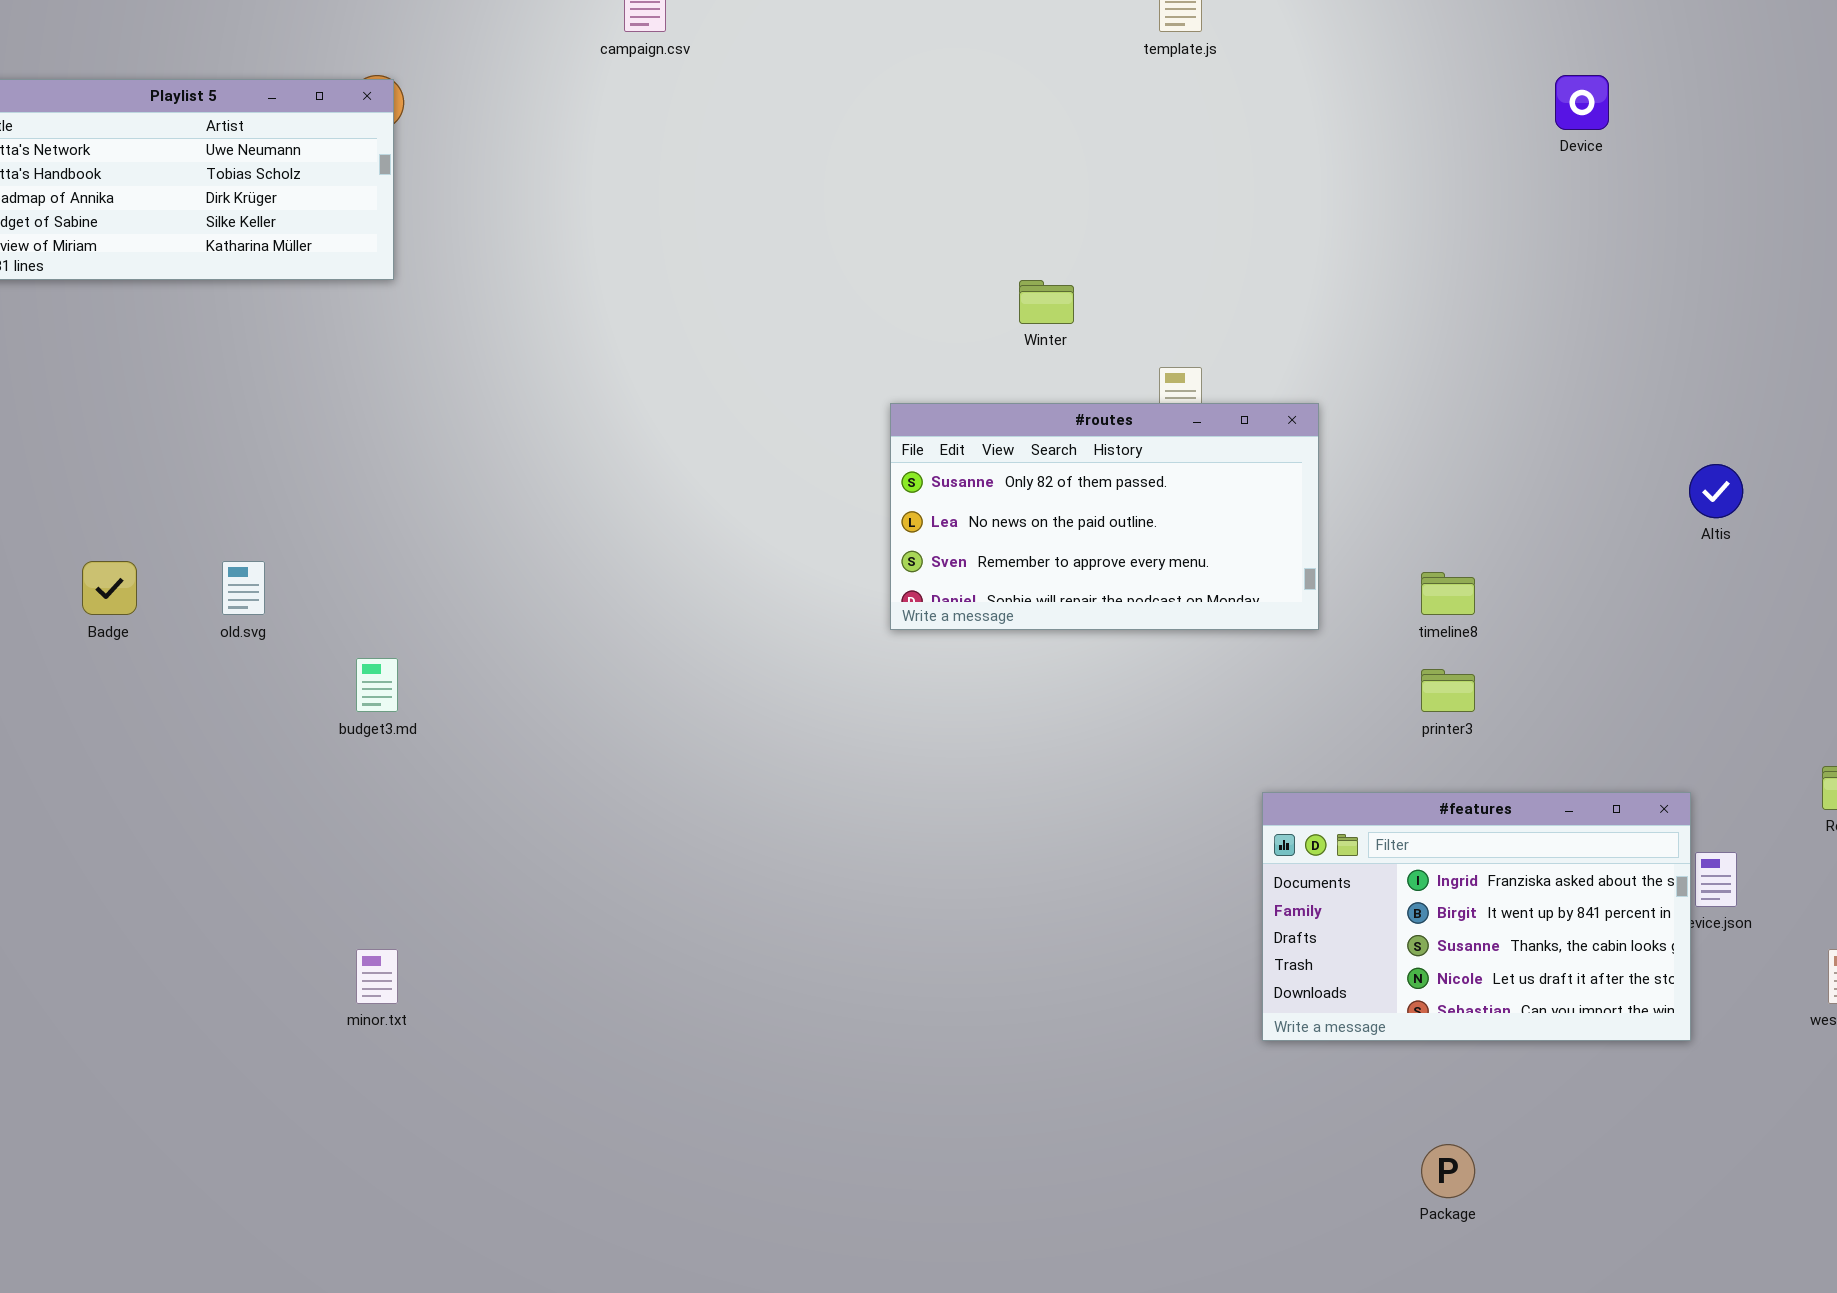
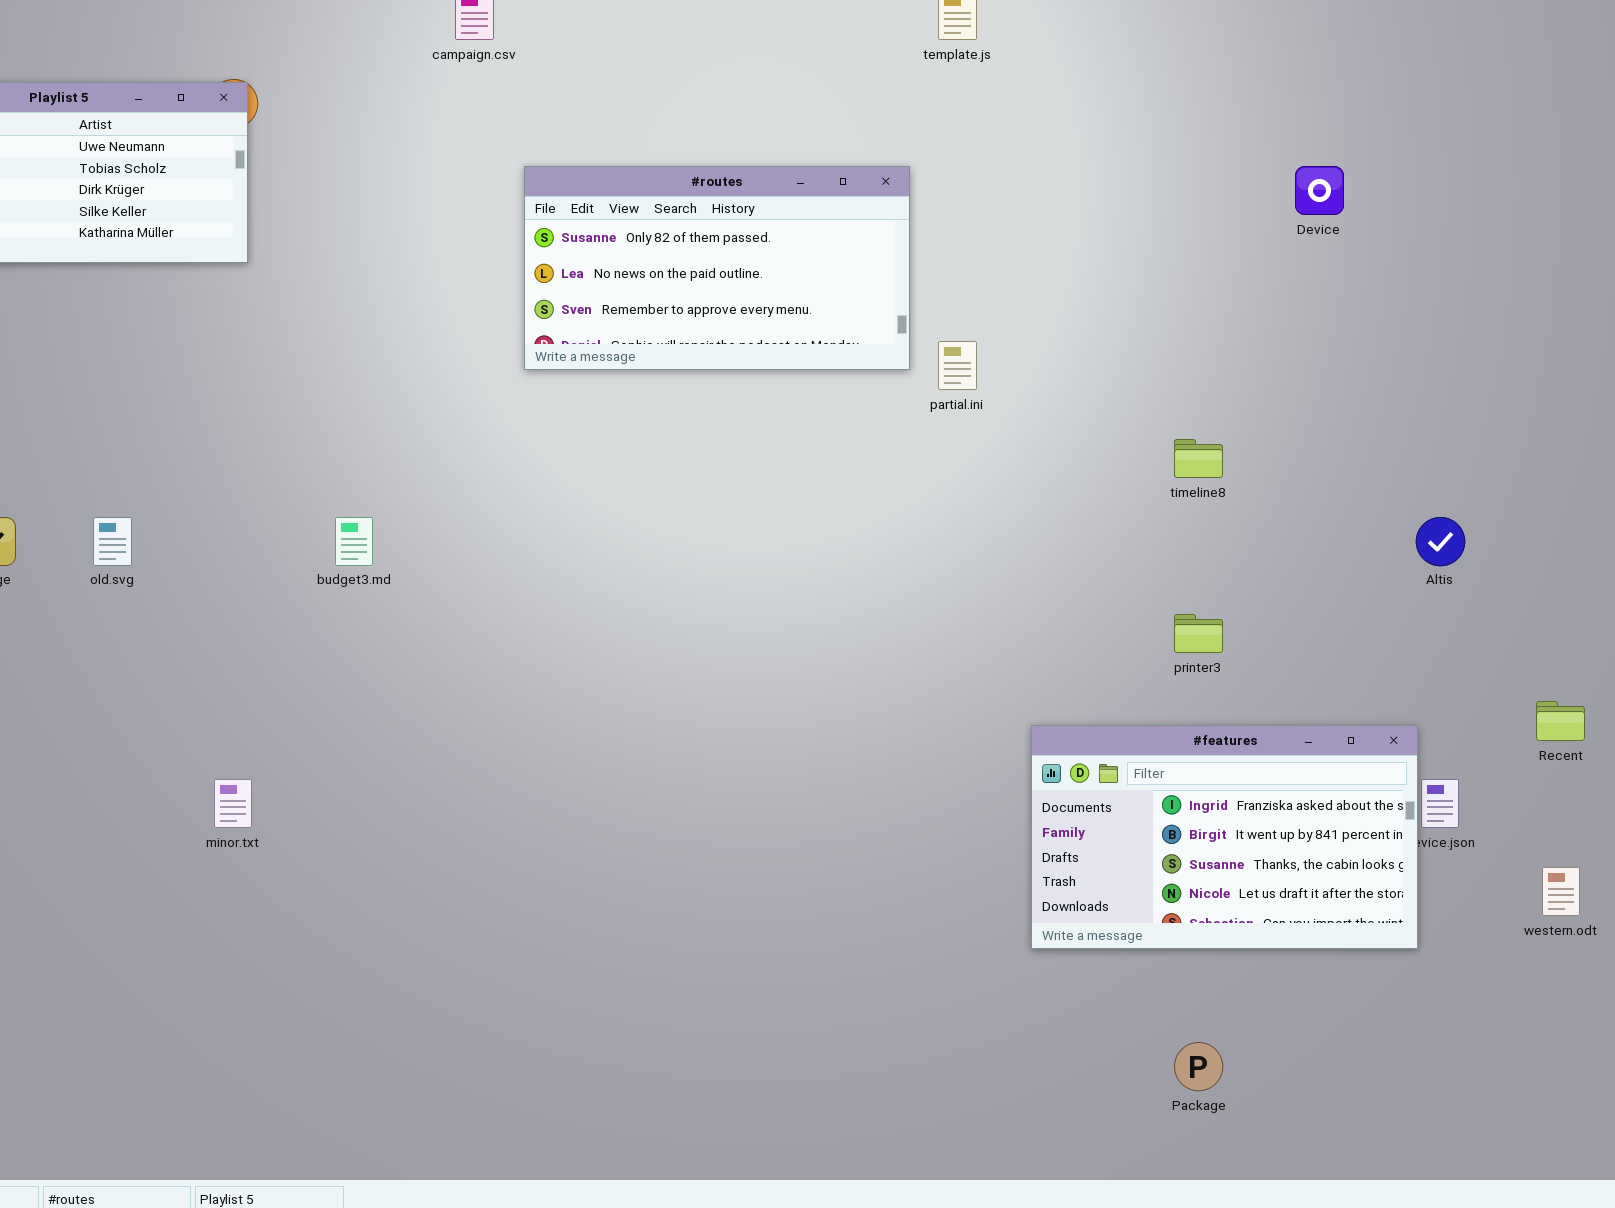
Device: [1555,75,1609,130] -> [1295,166,1344,215], moved
#routes: [890,403,1319,630] -> [524,166,910,370], moved
Altis: [1689,464,1743,518] -> [1416,517,1465,566], moved
timeline8: [1421,572,1475,615] -> [1174,439,1223,478], moved
budget3.md: [356,658,398,712] -> [335,517,373,566], moved
minor.txt: [356,949,398,1004] -> [214,779,252,828], moved

